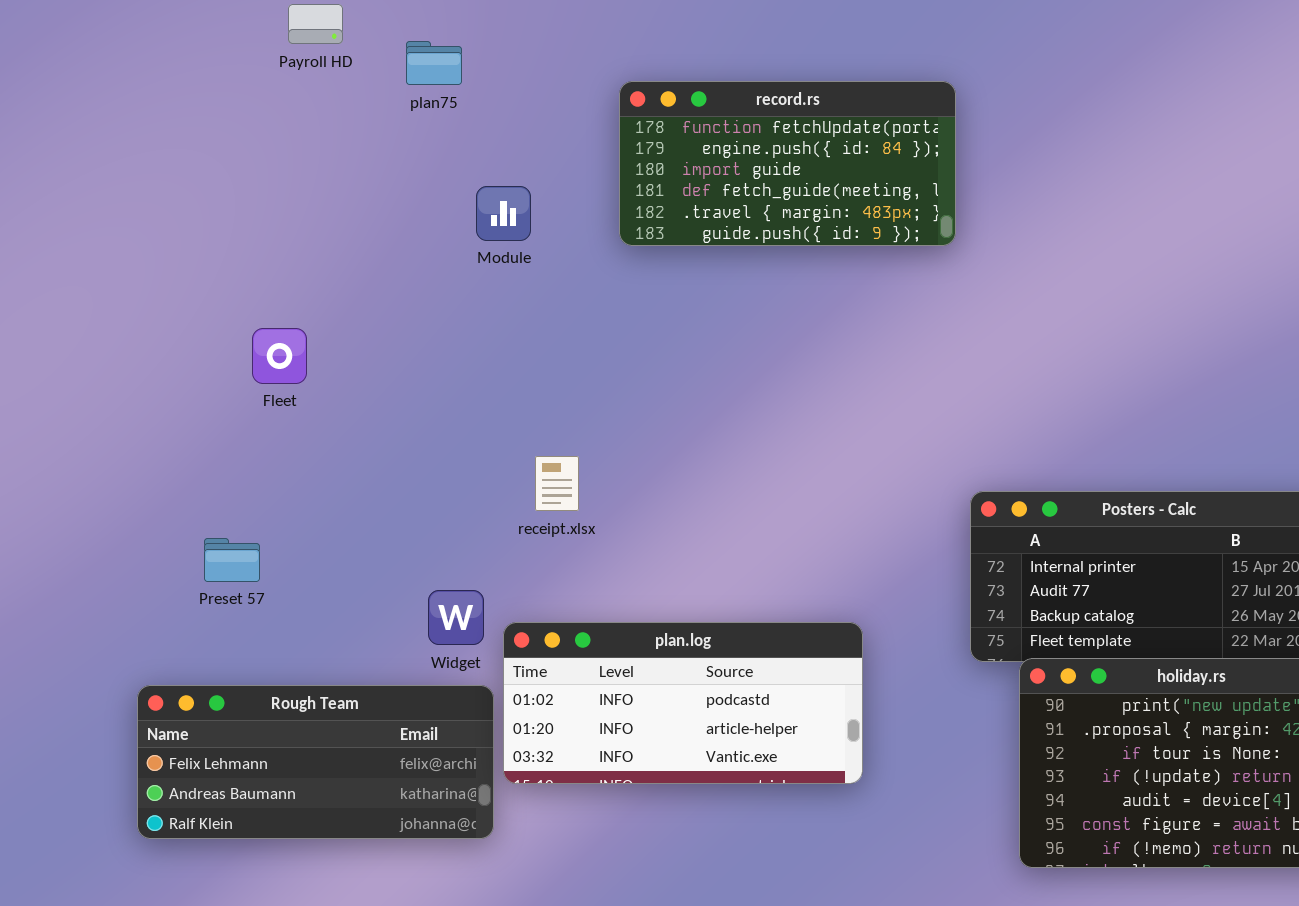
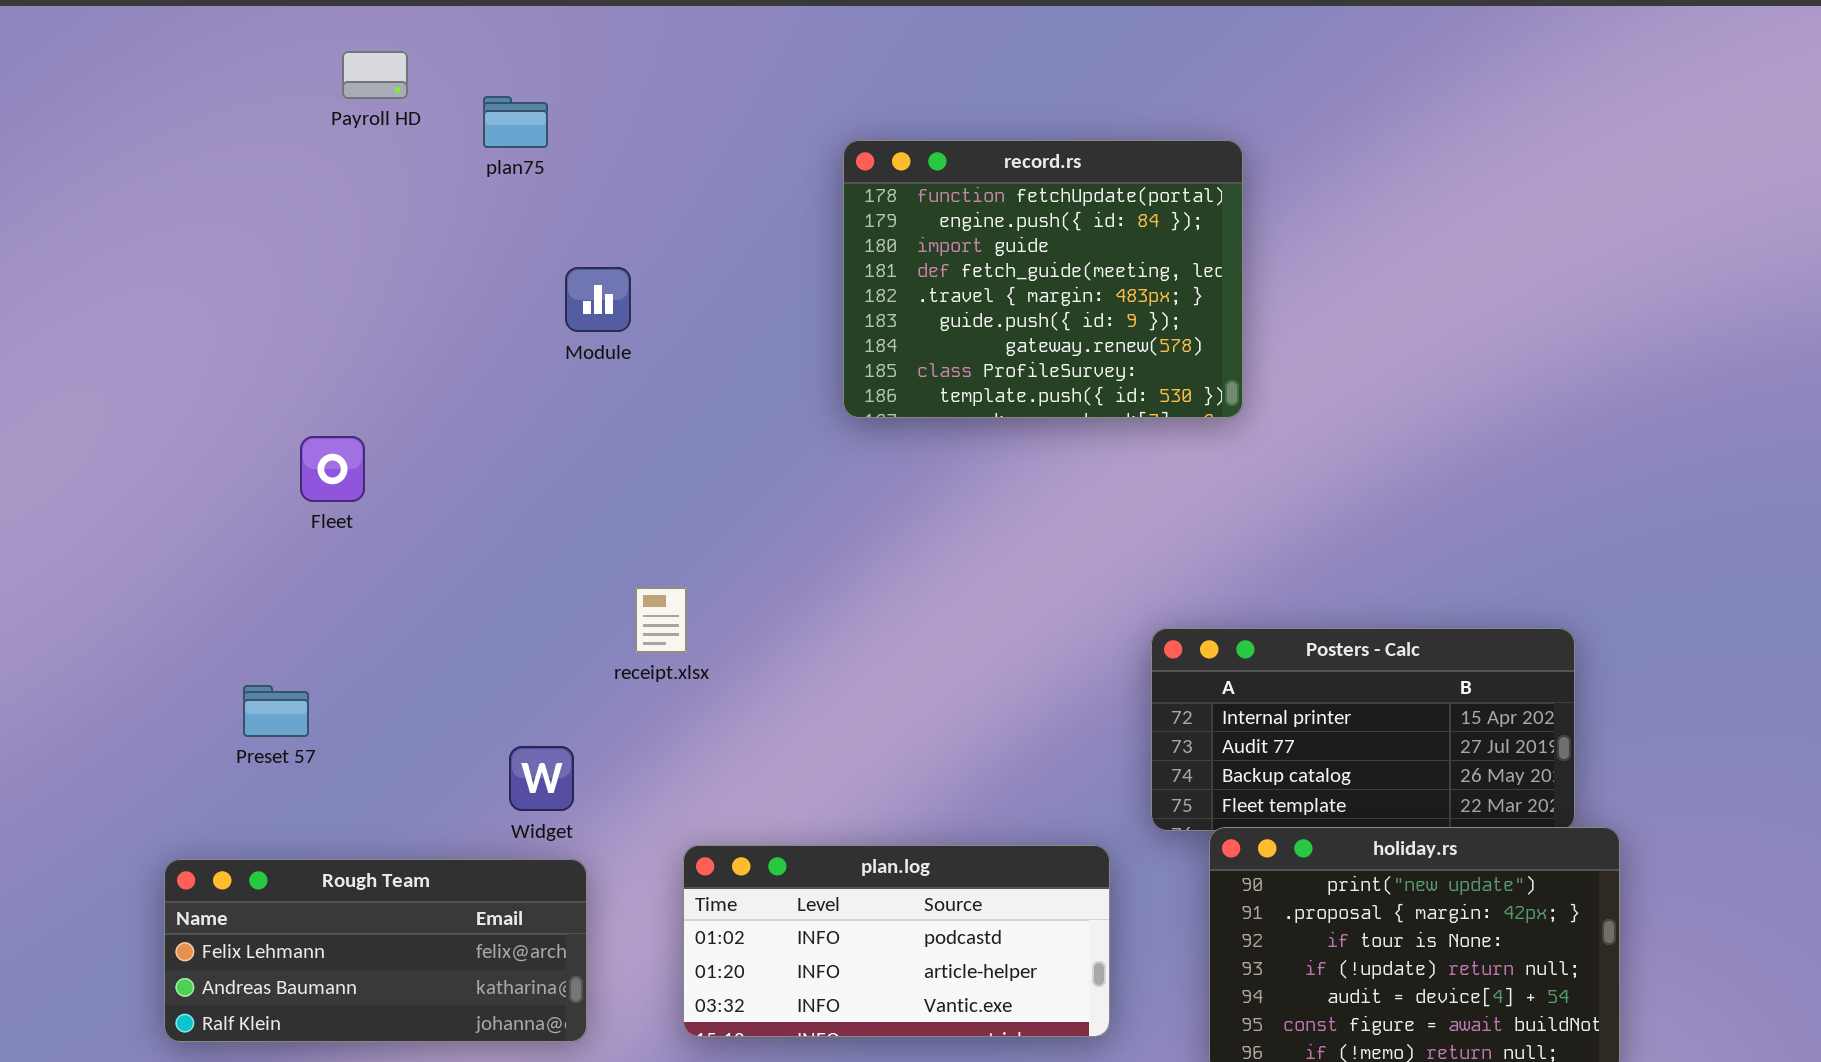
record.rs: [619,81,956,246] -> [843,140,1243,418], moved, resized
plan.log: [503,622,863,784] -> [683,845,1110,1037], moved

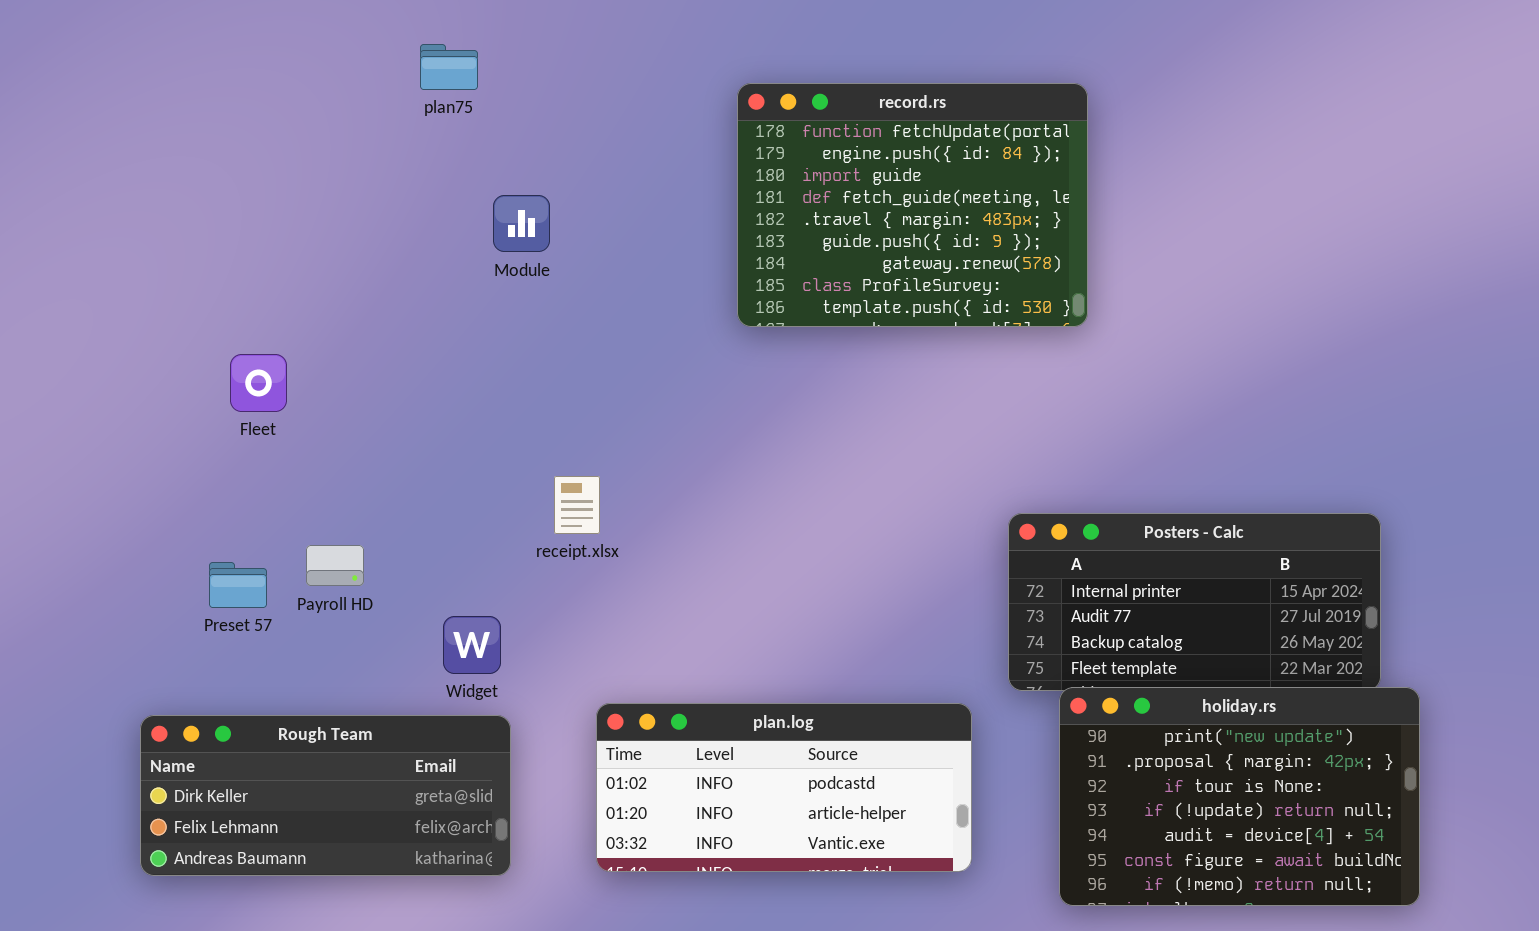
Payroll HD: [342,51,408,99] -> [306,545,364,586], moved
Fleet: [300,436,365,502] -> [230,354,287,412], moved
Rough Team: [164,859,587,1042] -> [140,715,511,876], scrolled up 1 row

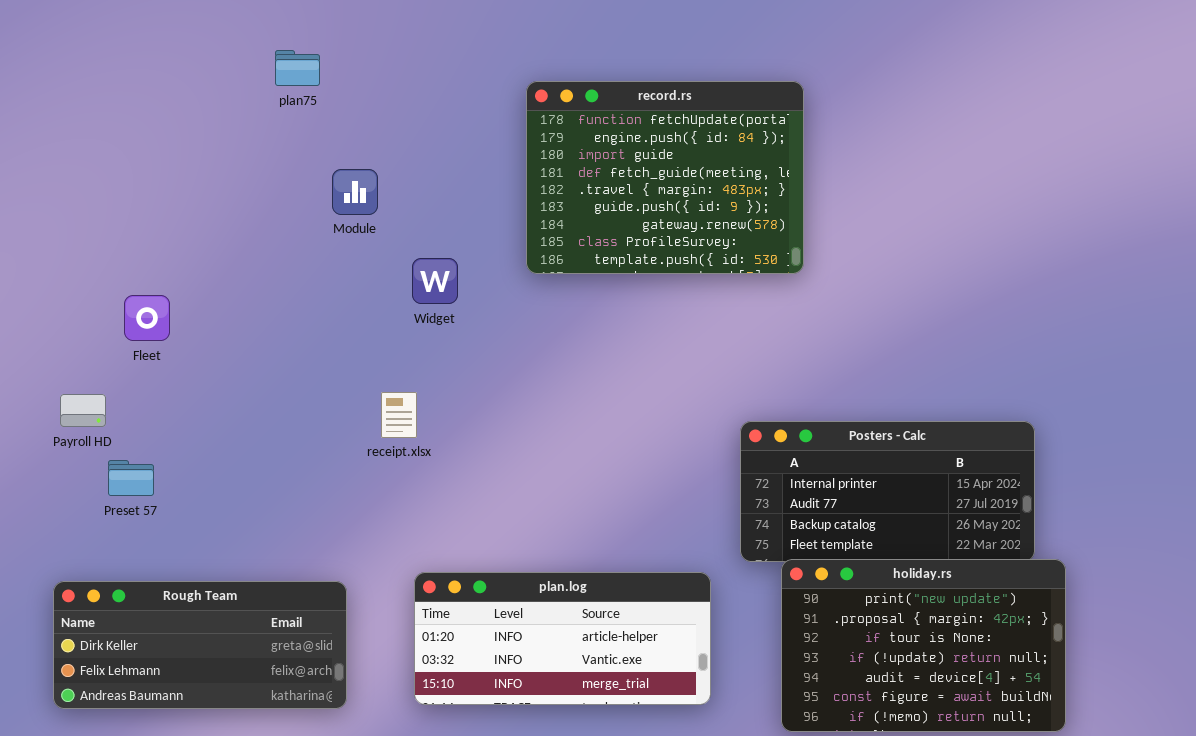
Payroll HD: [306,545,364,586] -> [60,394,106,427], moved
Widget: [443,616,501,674] -> [412,258,458,304], moved
plan.log: [596,703,972,872] -> [414,572,711,705], scrolled down 1 row

